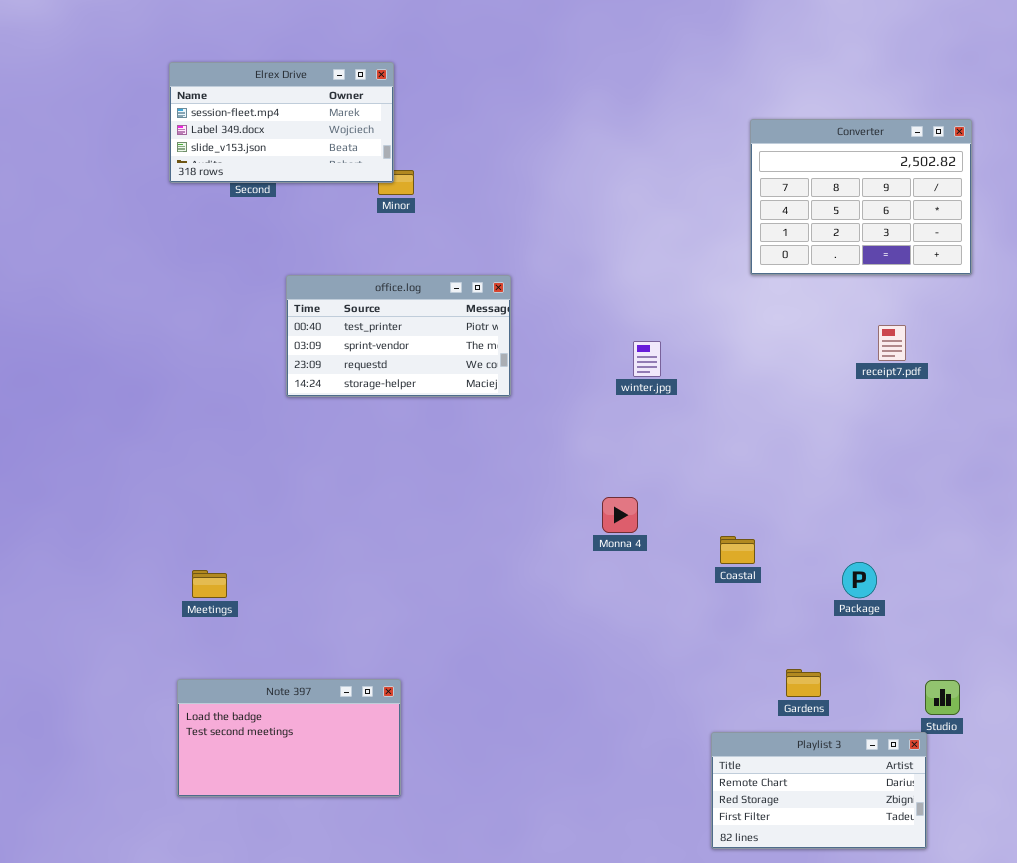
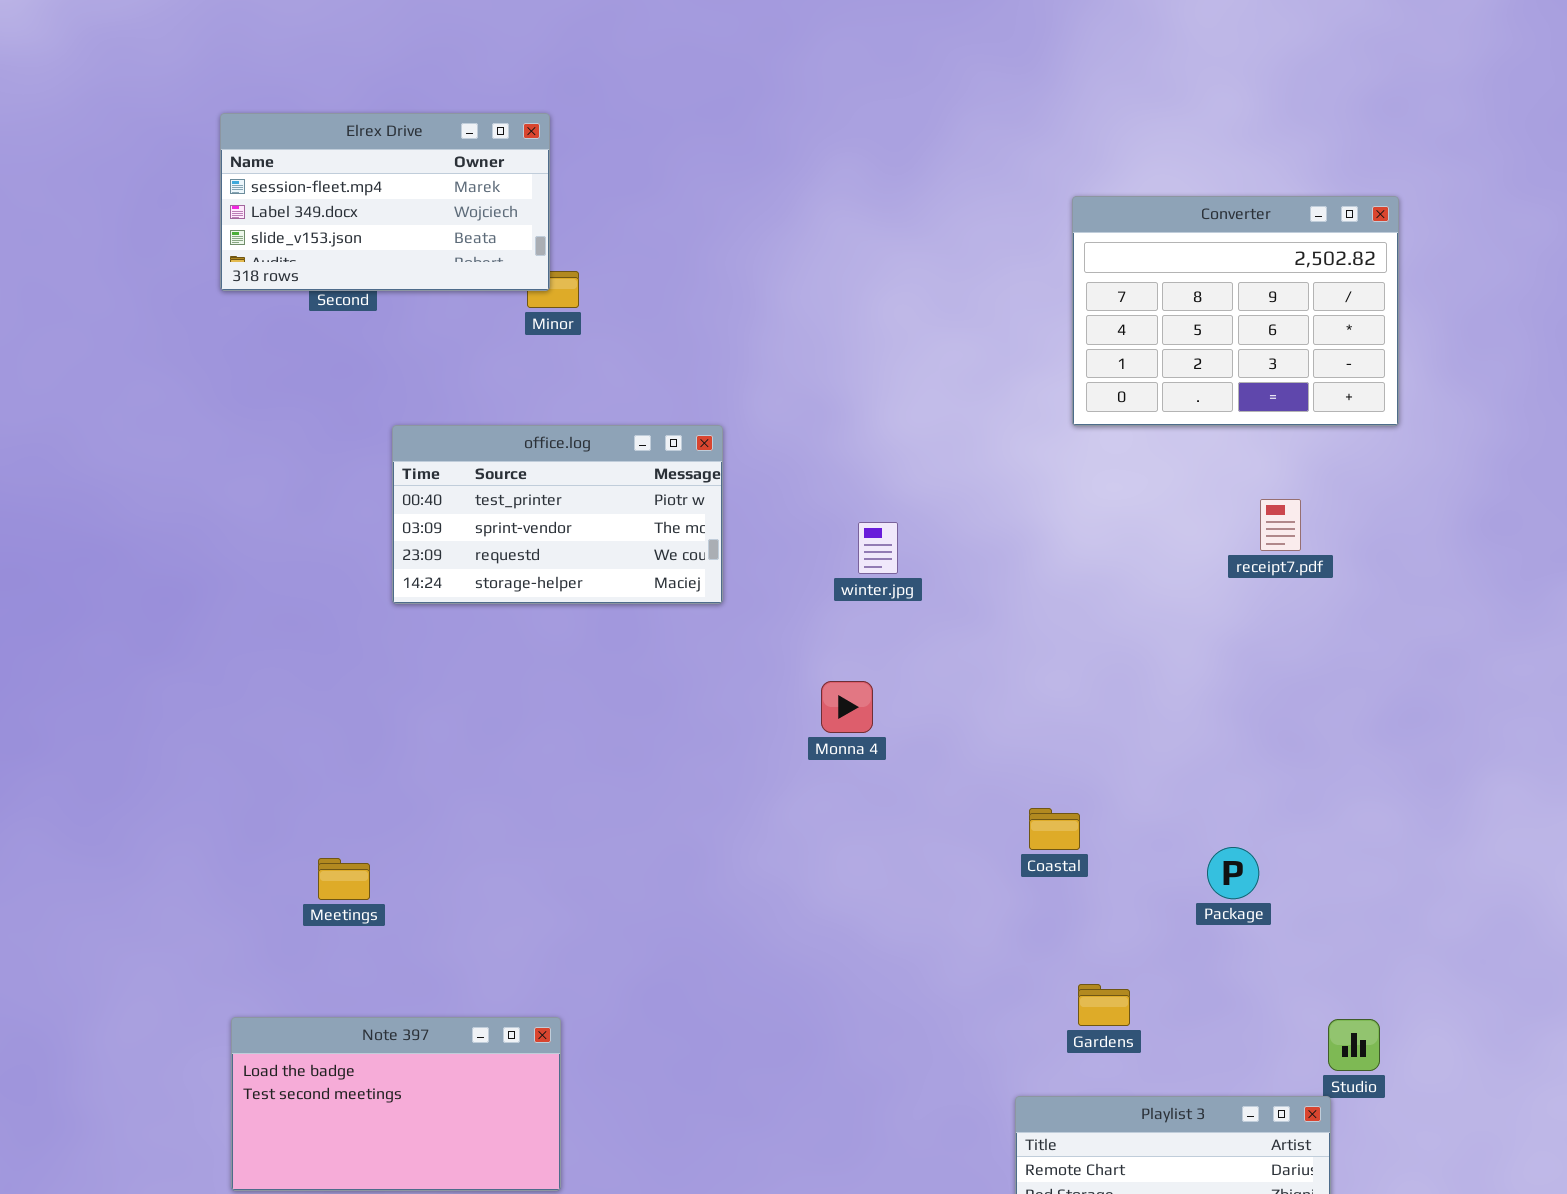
winter.jpg: [633,341,661,377] -> [858,522,898,574], moved
Monna 4: [602,497,638,533] -> [821,681,873,733], moved
Meetings: [192,570,227,598] -> [318,858,370,900], moved
Gardens: [786,669,821,697] -> [1078,984,1130,1026], moved

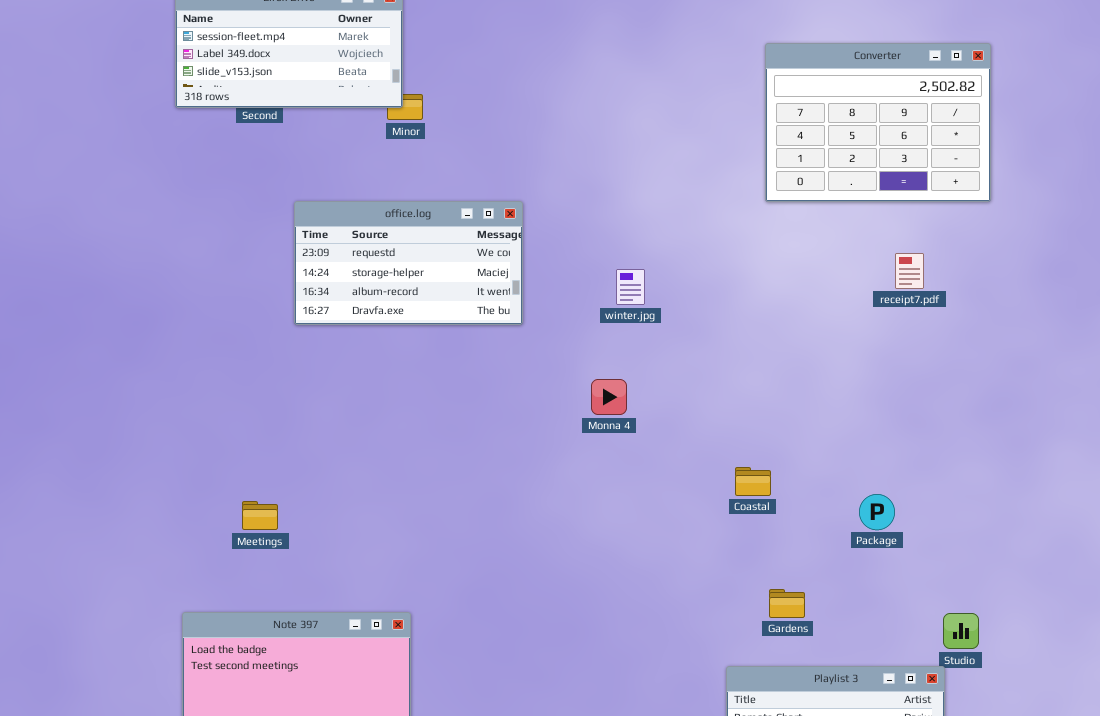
office.log: [392,425,723,604] -> [294,201,523,325], scrolled down 2 rows

